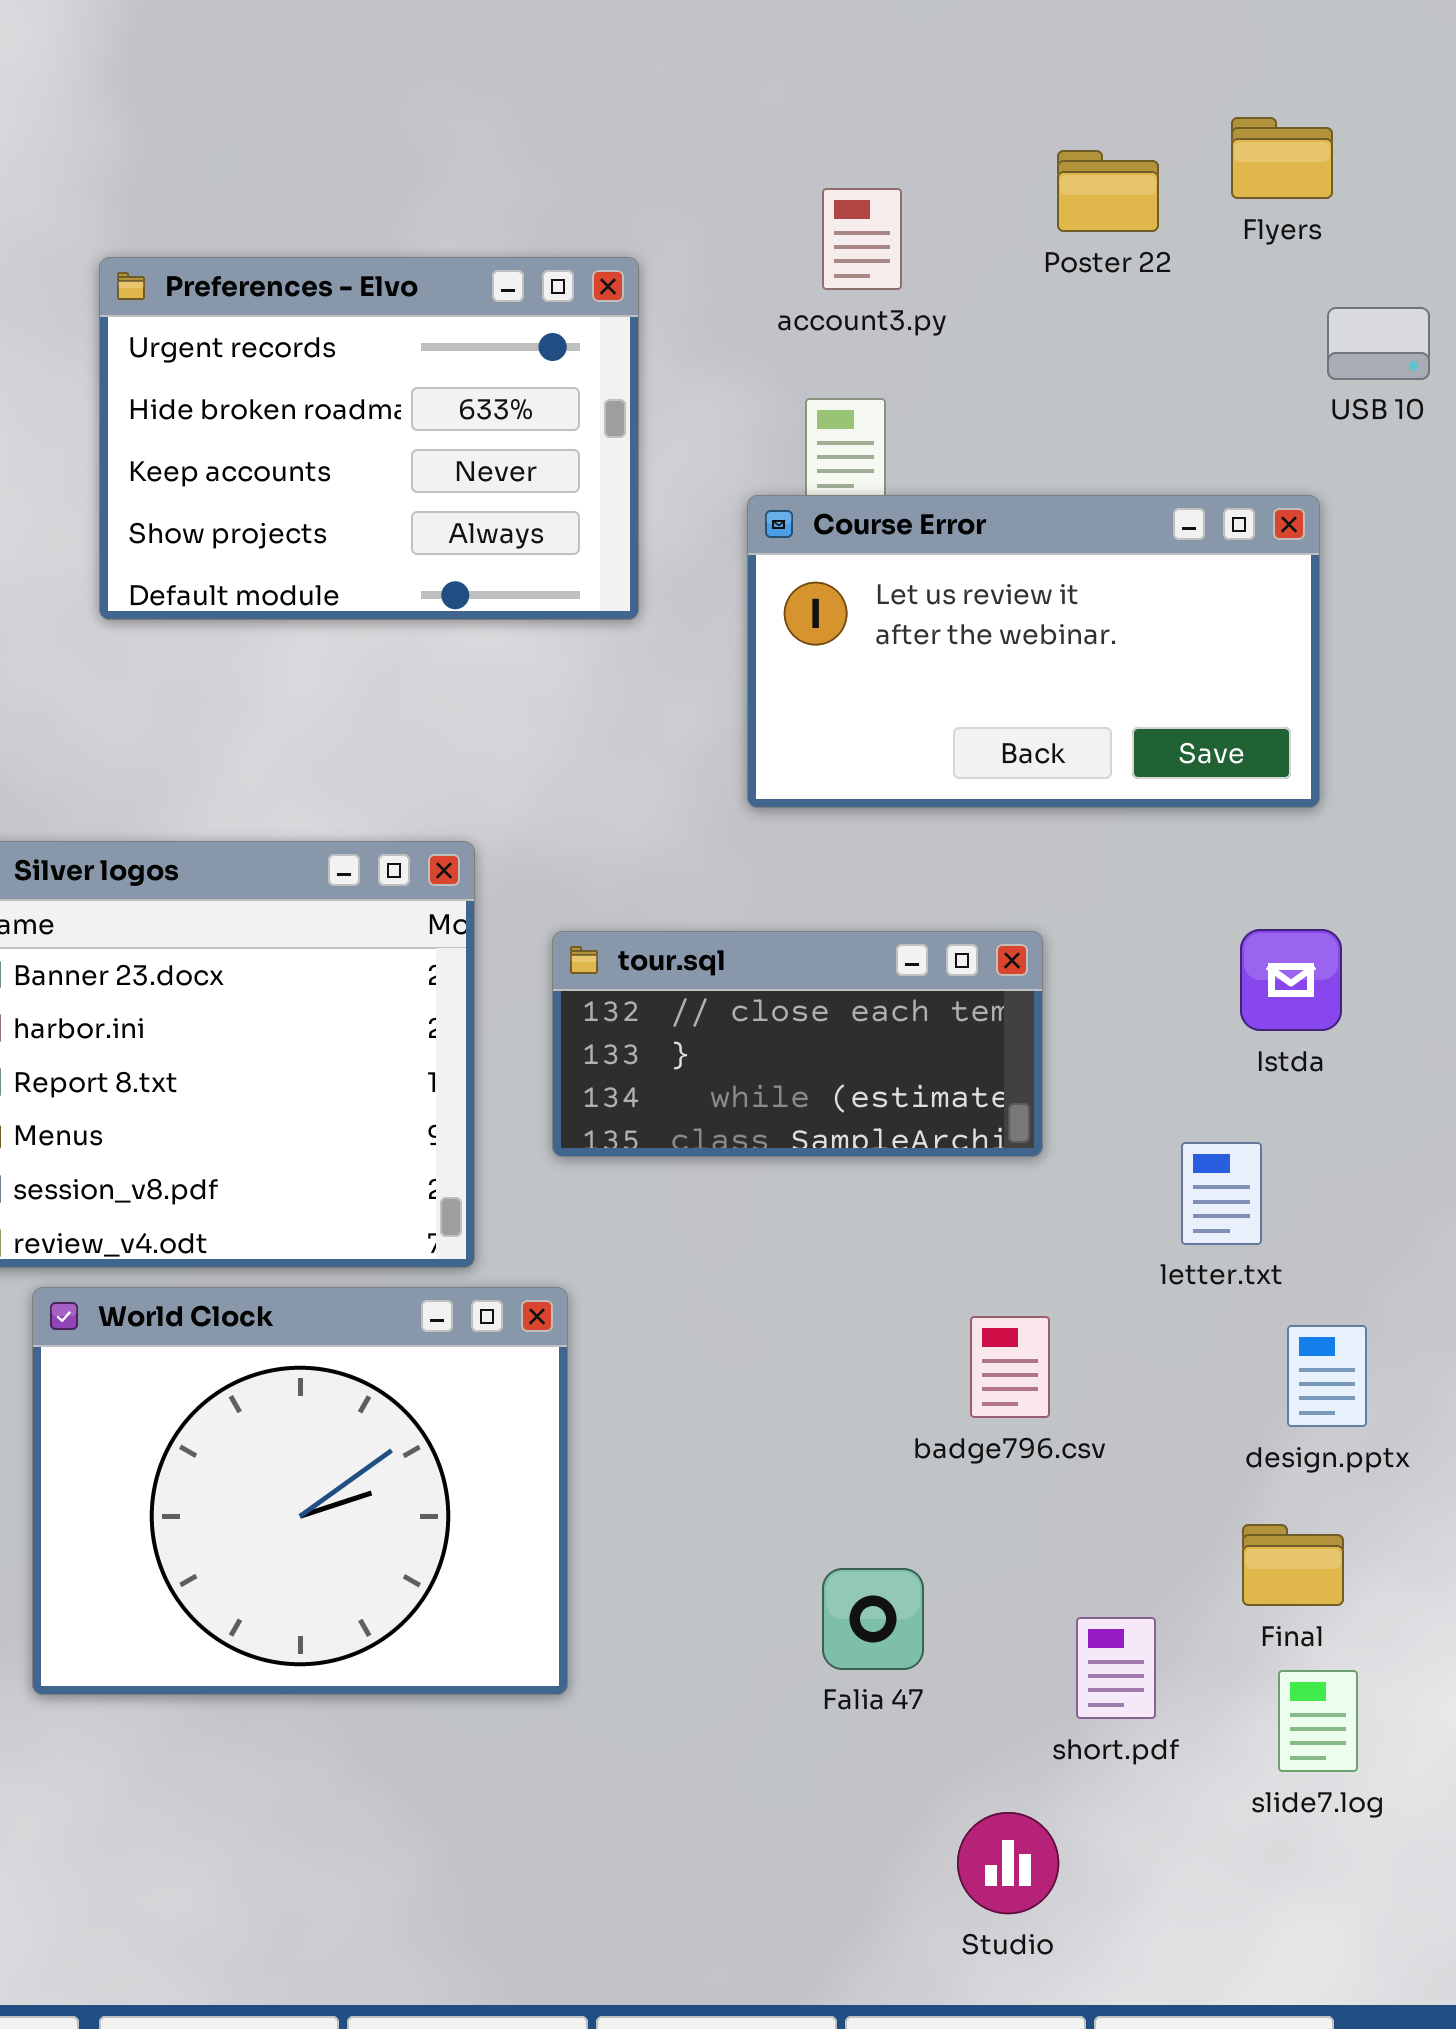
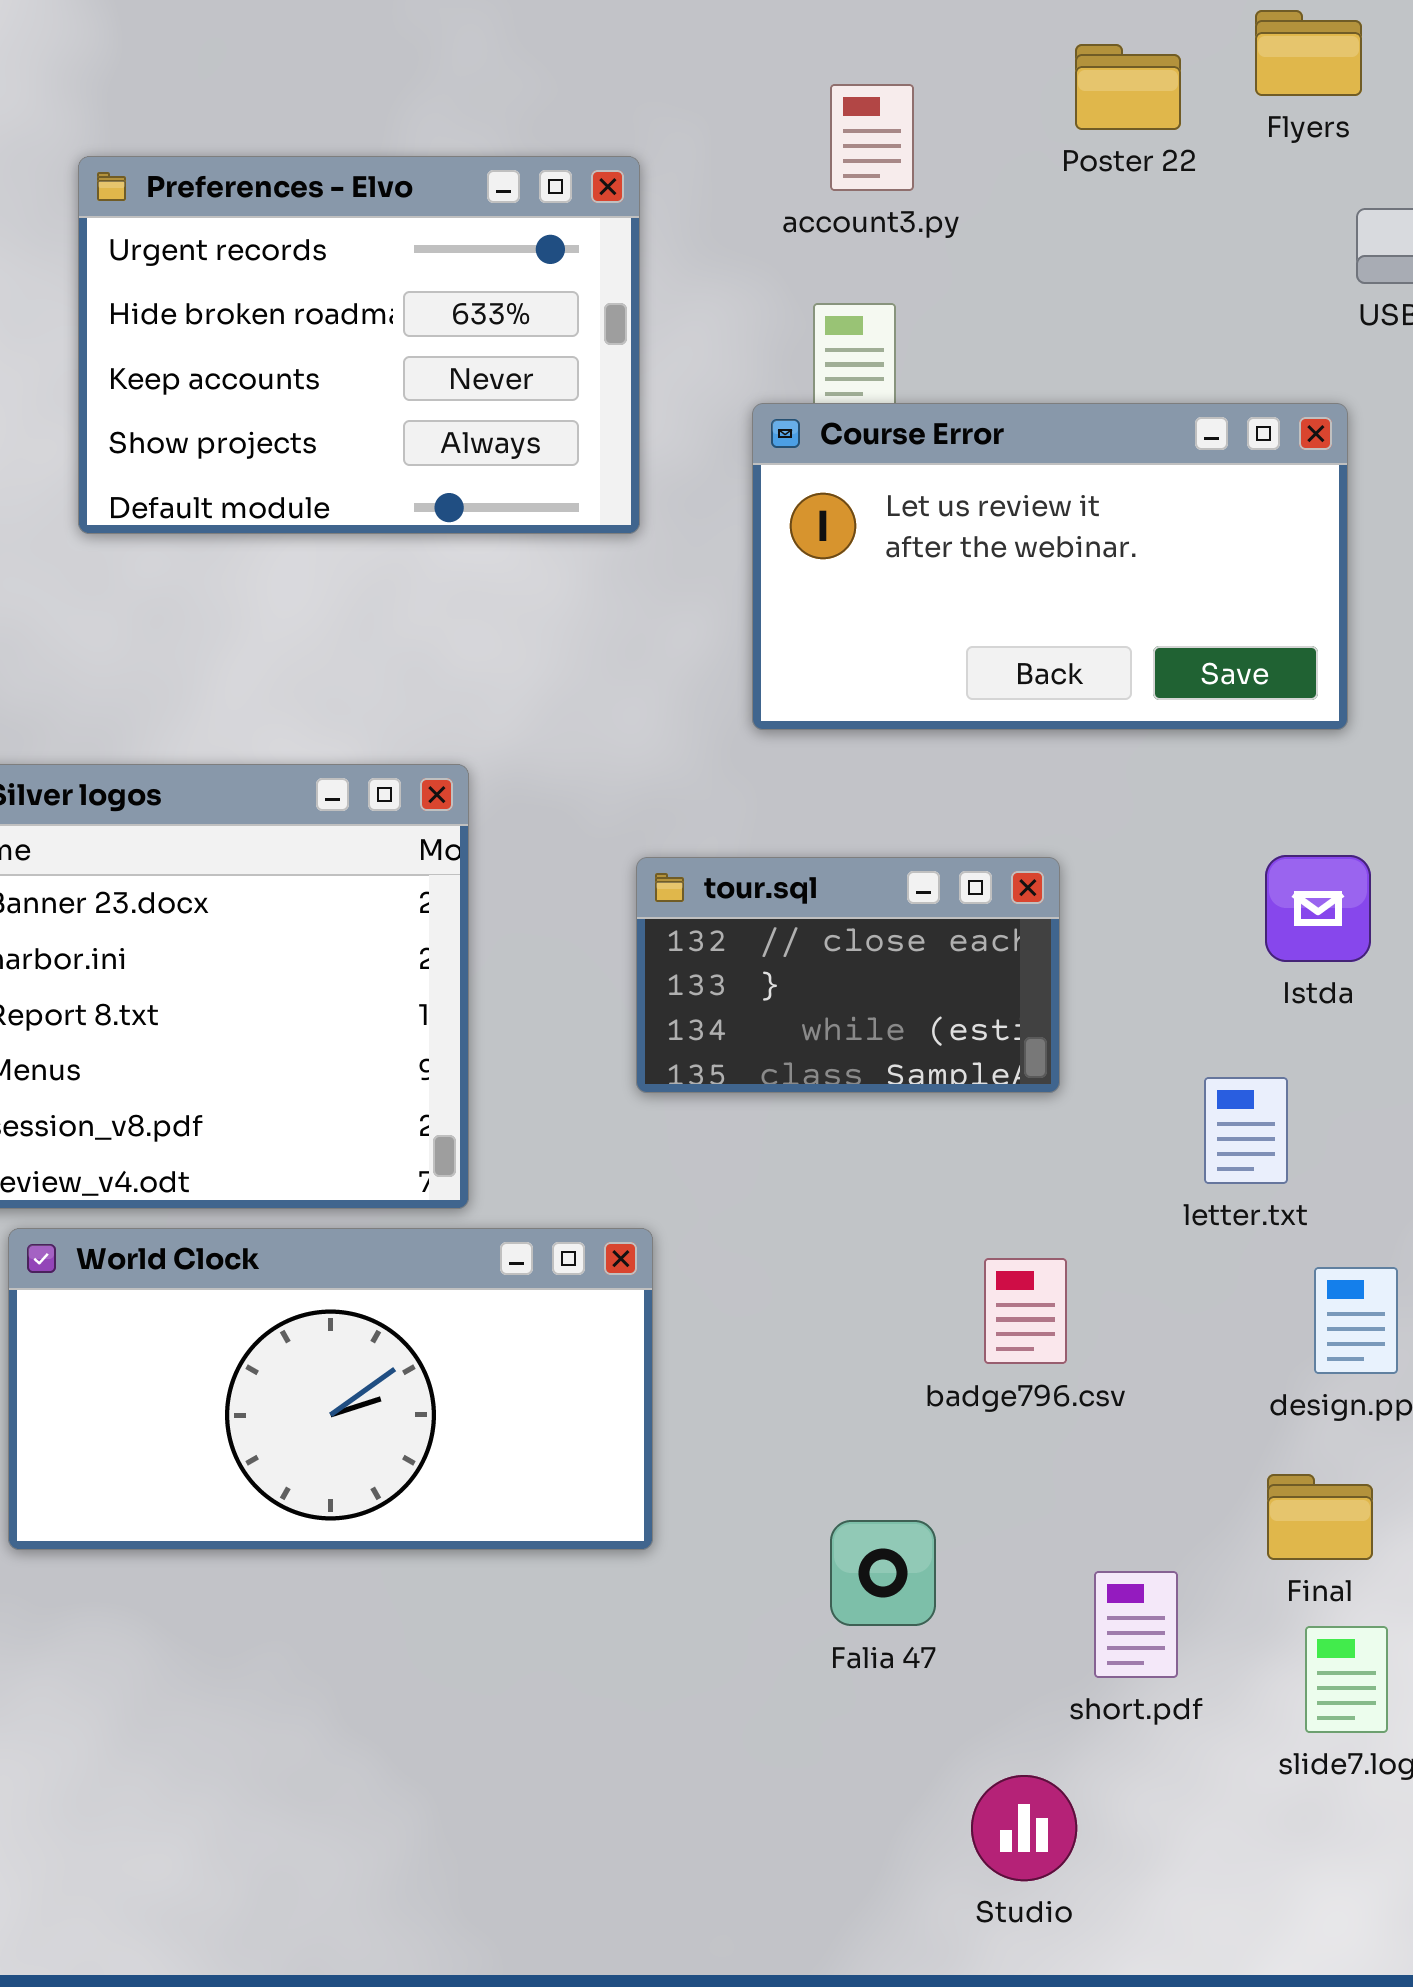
tour.sql: [552,931,1043,1157] -> [636,857,1060,1093], resized
World Clock: [32,1287,568,1695] -> [8,1228,653,1550], resized

